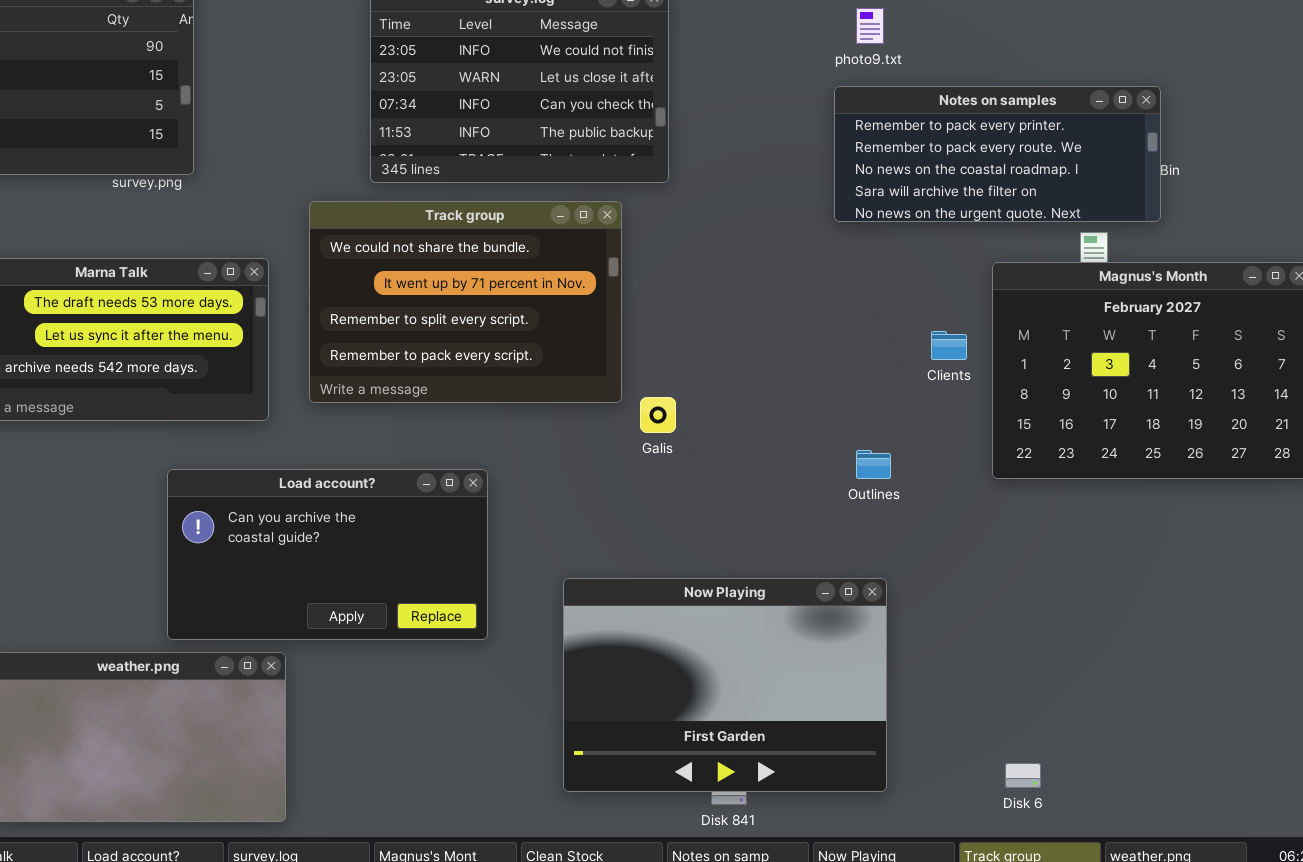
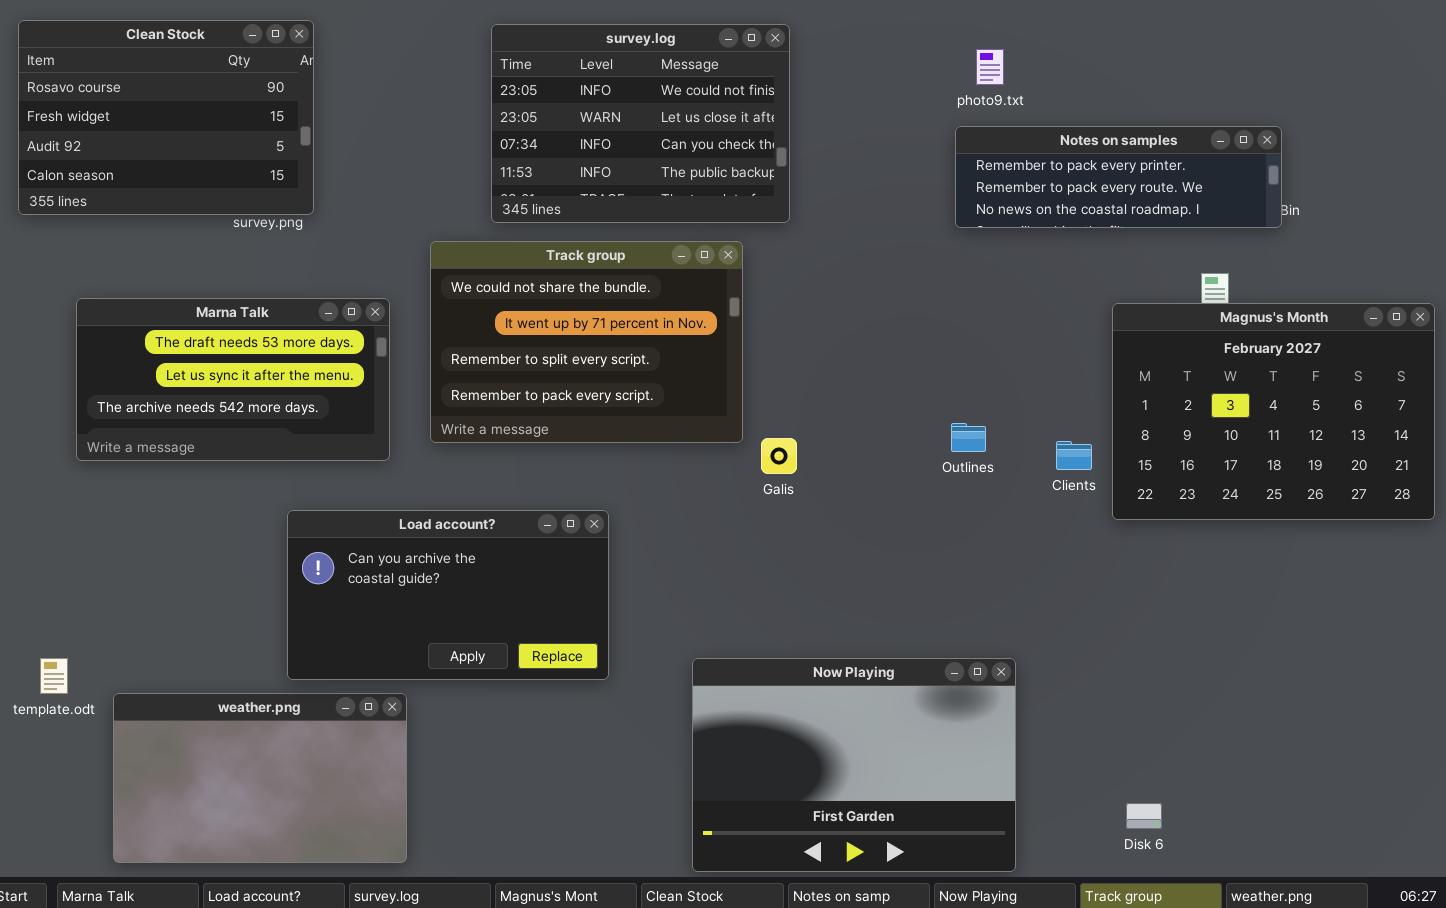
Notes on samples: [834,86,1161,222] -> [955,126,1282,228], resized
Clients: [931,331,967,360] -> [1056,441,1092,470], moved
Outlines: [856,450,891,479] -> [951,423,986,452], moved
Now Playing: [563,578,887,792] -> [692,658,1016,872], moved

